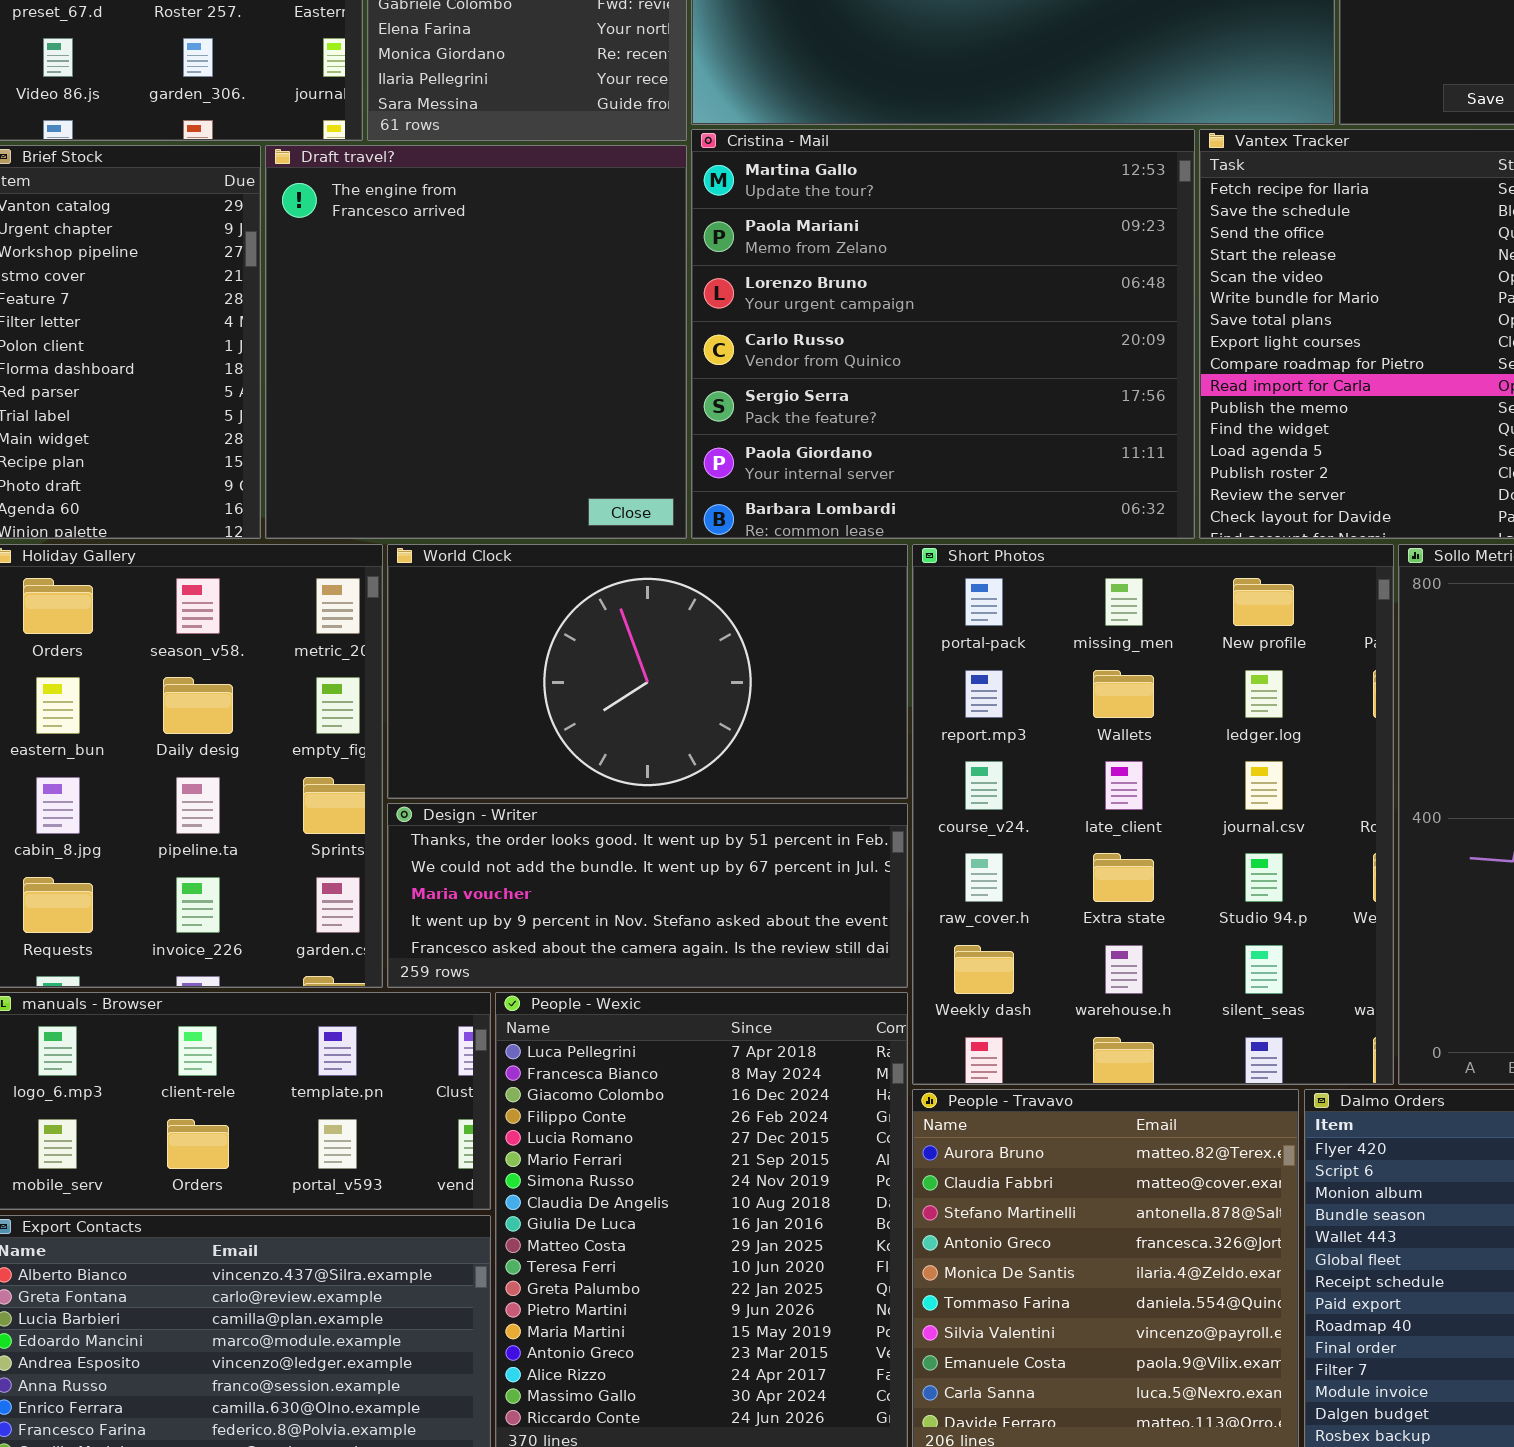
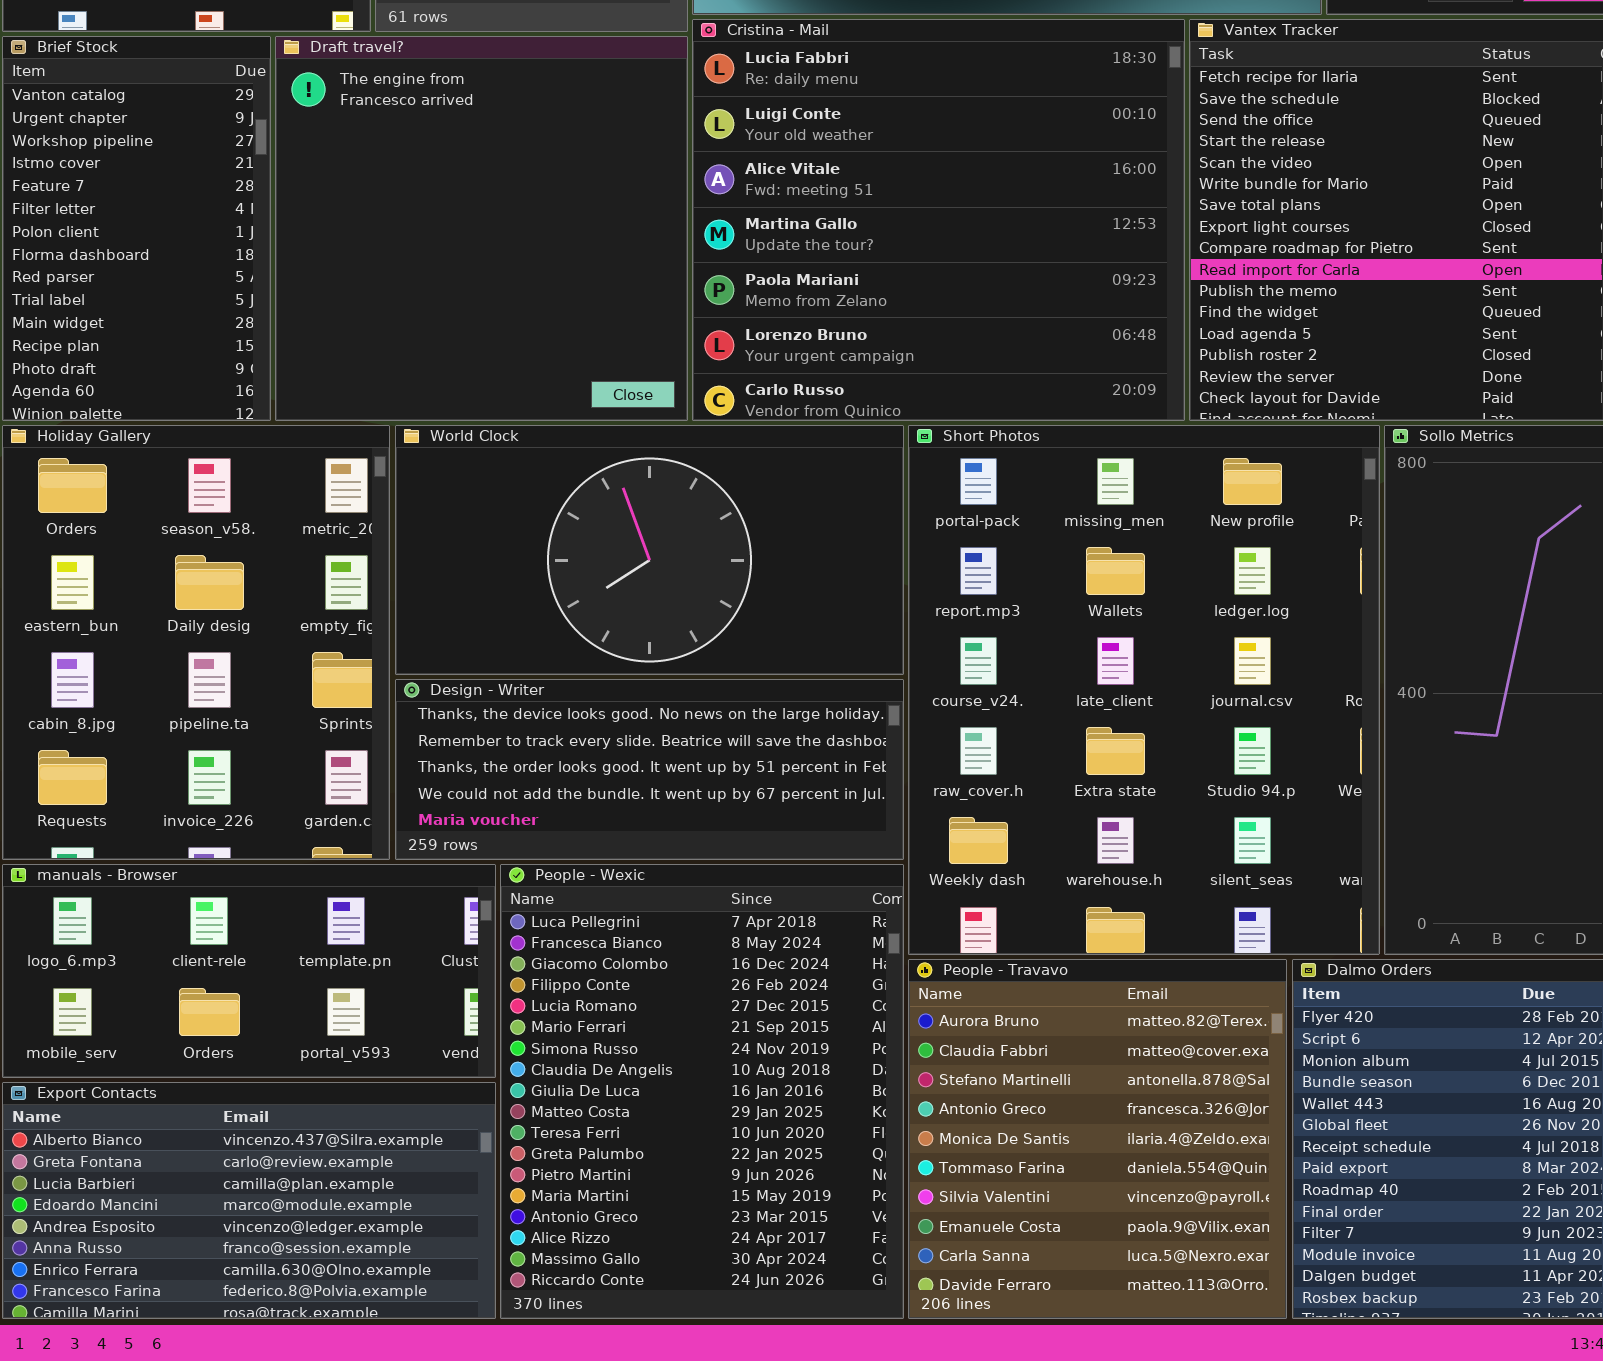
Cristina - Mail: [691,129,1195,539] -> [692,19,1185,421], scrolled up 3 rows
Design - Writer: [387,803,908,988] -> [395,679,904,860], scrolled up 2 rows

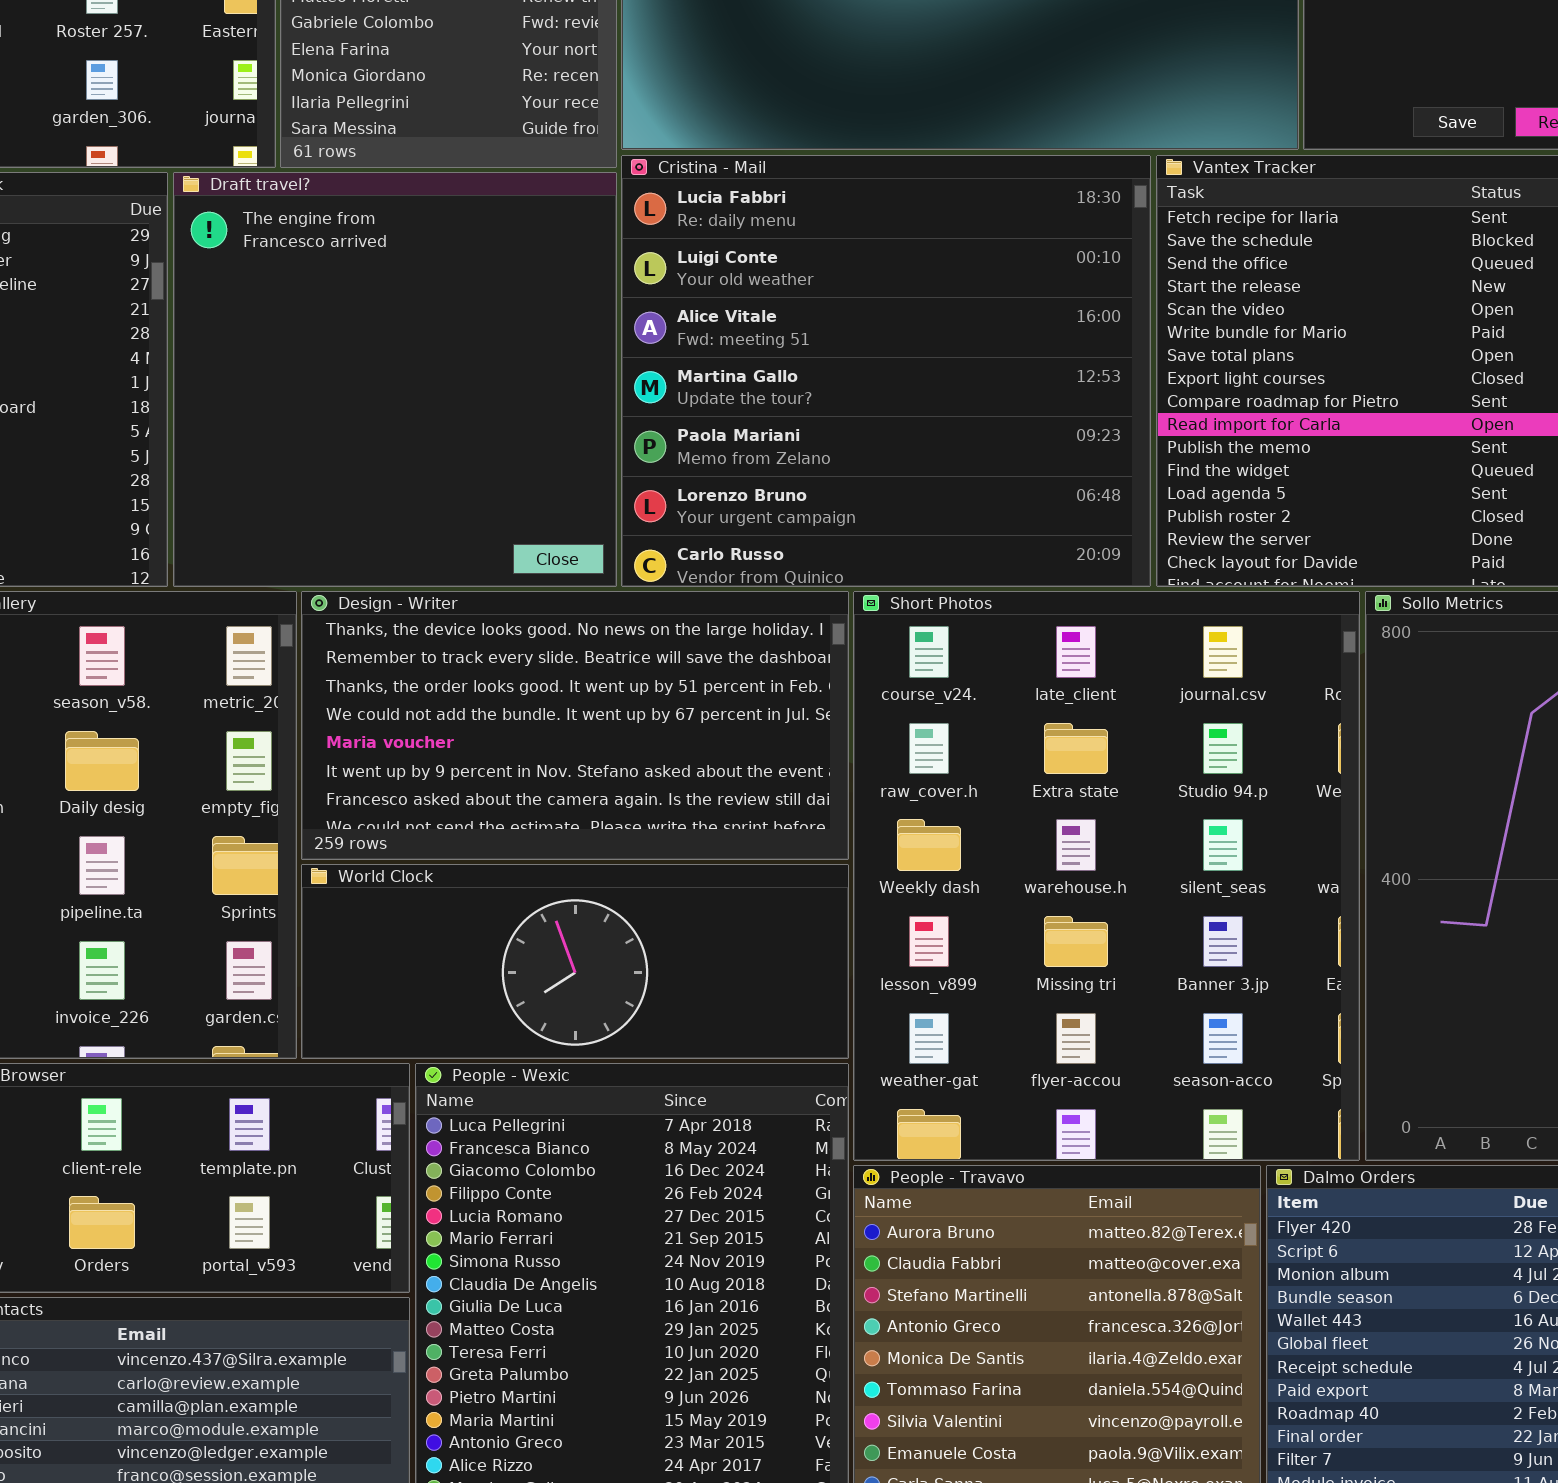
World Clock: [395,425,904,675] -> [301,864,849,1059], moved, resized
Short Photos: [908,425,1380,955] -> [853,591,1360,1161], scrolled down 2 rows
Design - Writer: [395,679,904,860] -> [301,591,849,860], moved, resized

